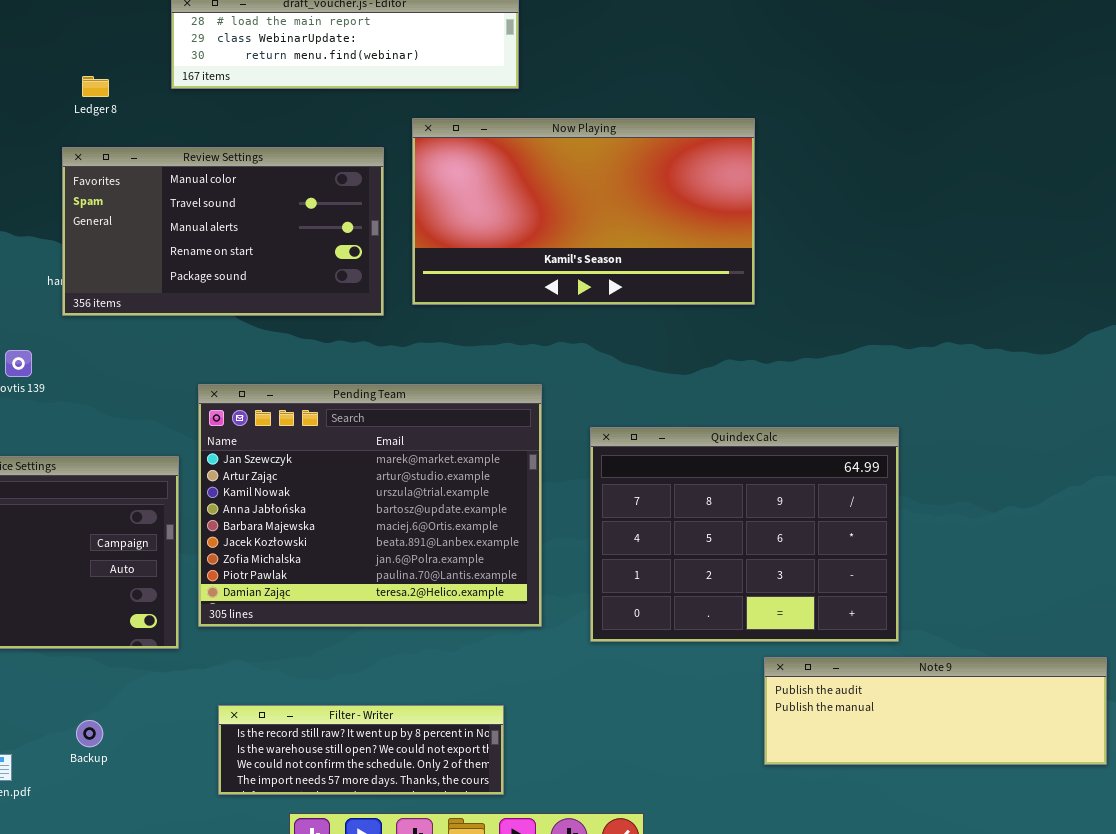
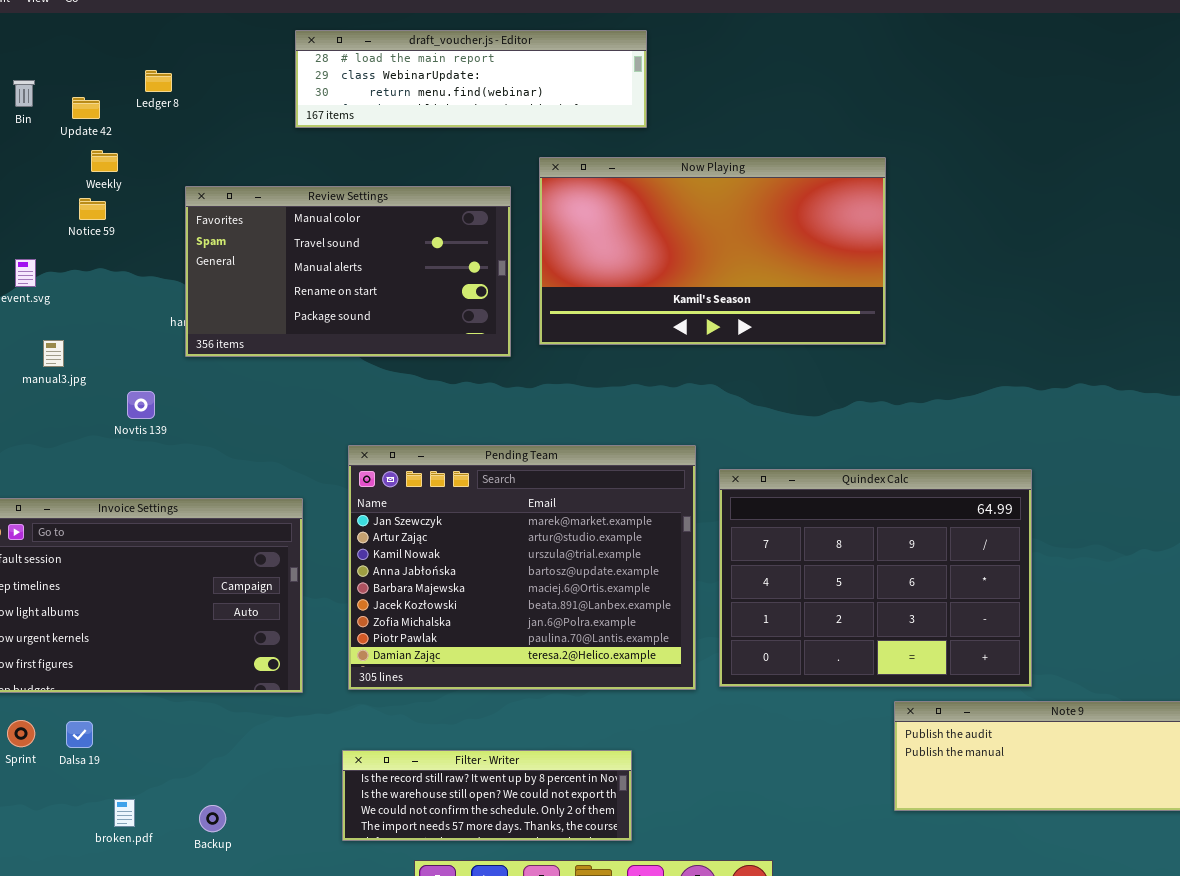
Ledger 8: [82,76,109,97] -> [145,70,172,92], moved
Pending Team: [198,384,542,627] -> [348,445,696,690], moved
Backup: [76,720,103,747] -> [199,805,226,832], moved

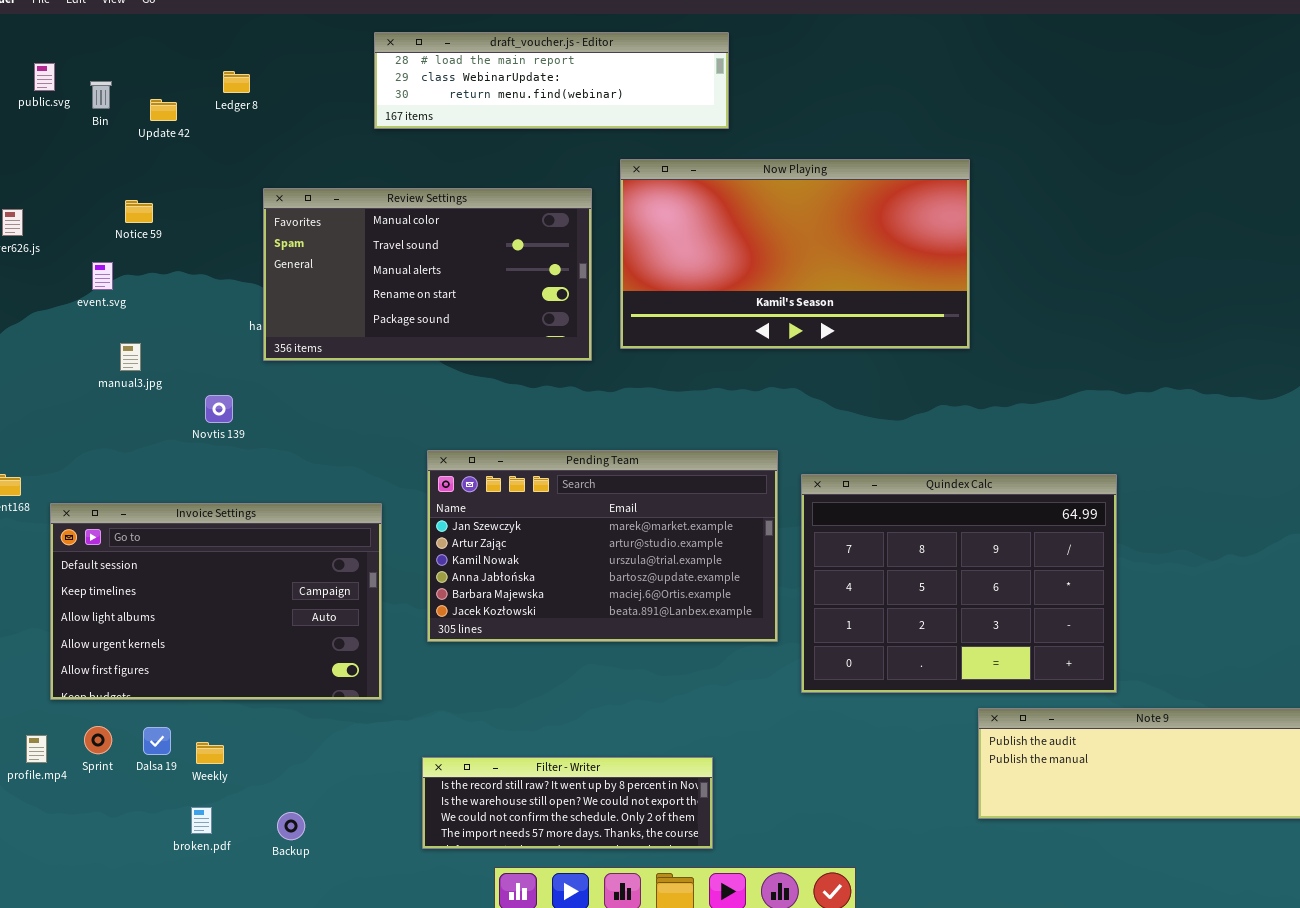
Weekly: [91,150,118,172] -> [196,742,224,764], moved
Notice 59: [79,198,106,220] -> [125,200,153,223], moved
Pending Team: [348,445,696,690] -> [427,450,778,642], resized

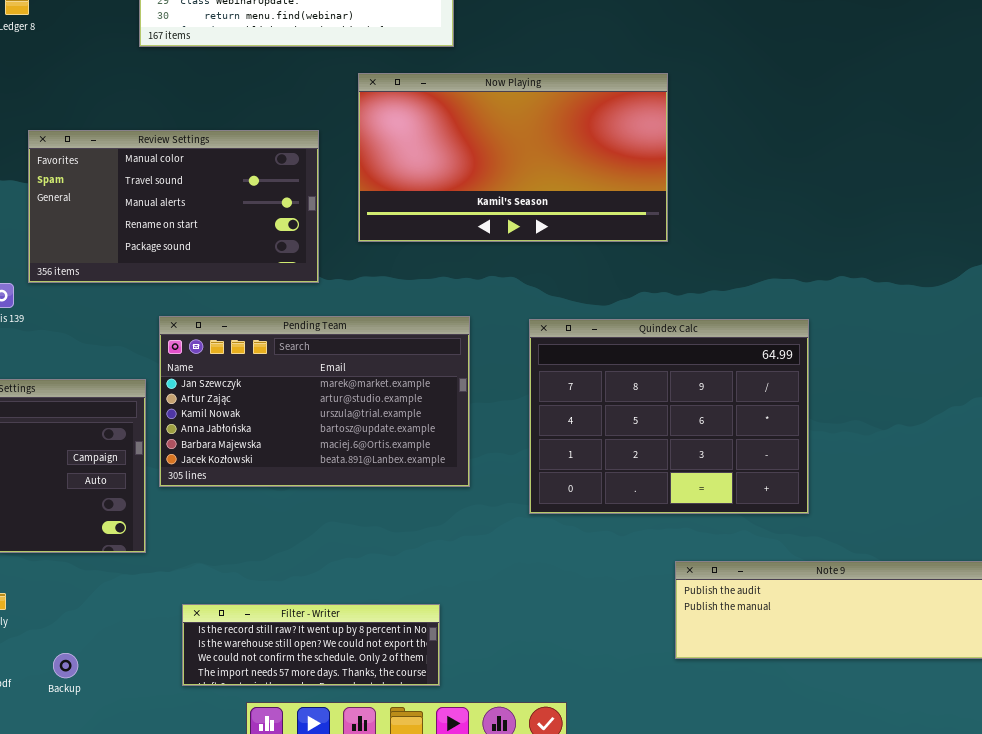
Review Settings: [263,188,592,361] -> [28,130,319,283], moved
Pending Team: [427,450,778,642] -> [159,316,470,487], moved
Quindex Calc: [801,474,1117,693] -> [529,319,809,514], moved

